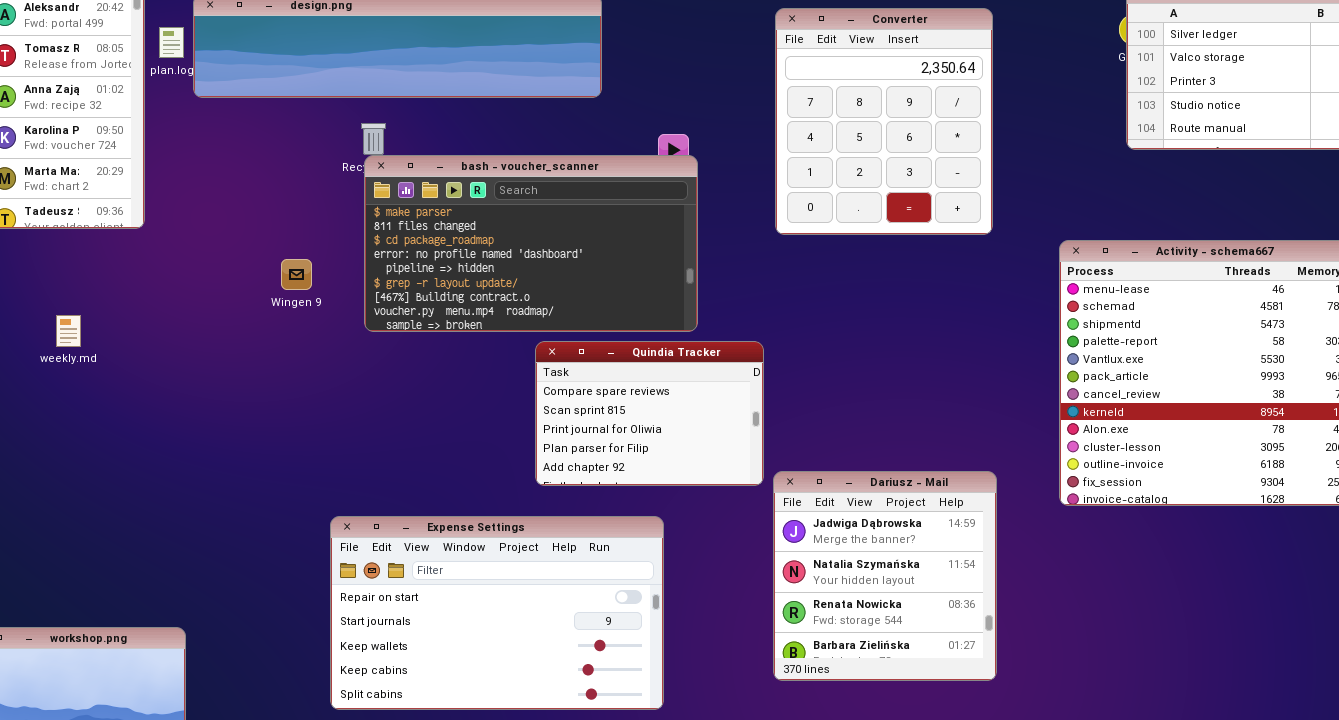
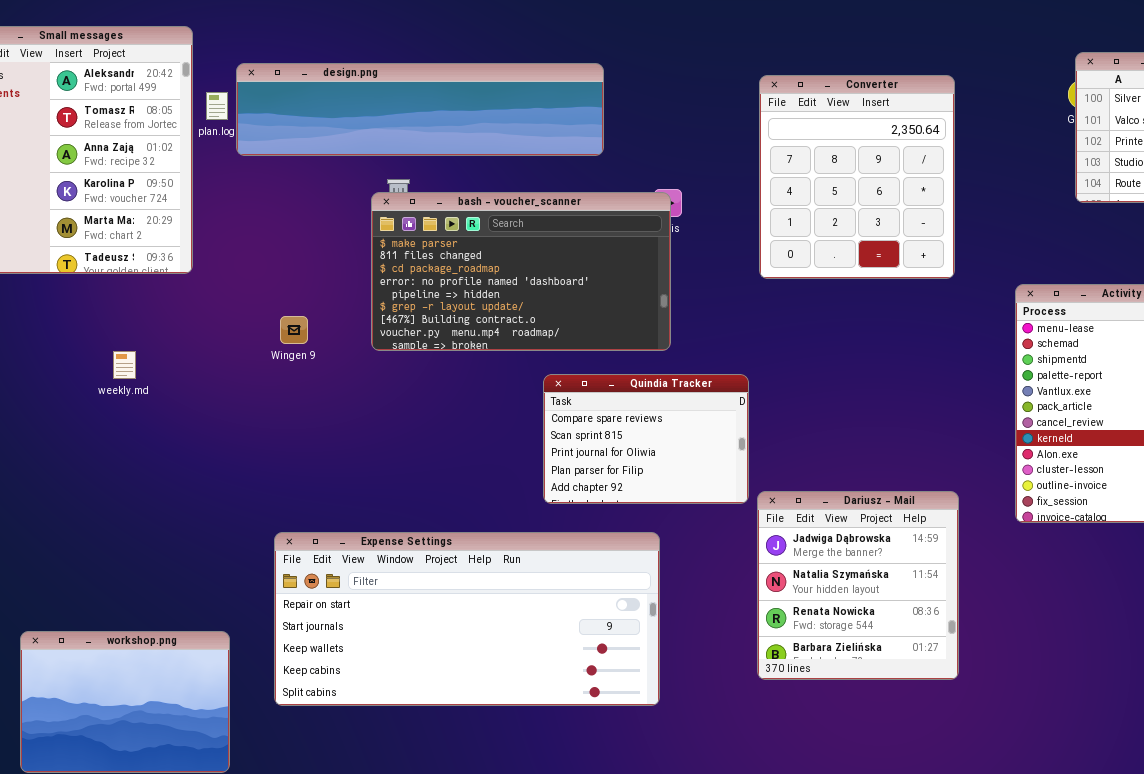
bash - voucher_scanner: [364,155,698,332] -> [371,192,671,351], moved
Wingen 9: [281,259,312,290] -> [280,316,308,344], moved
Expense Settings: [330,516,664,710] -> [274,532,660,706], resized

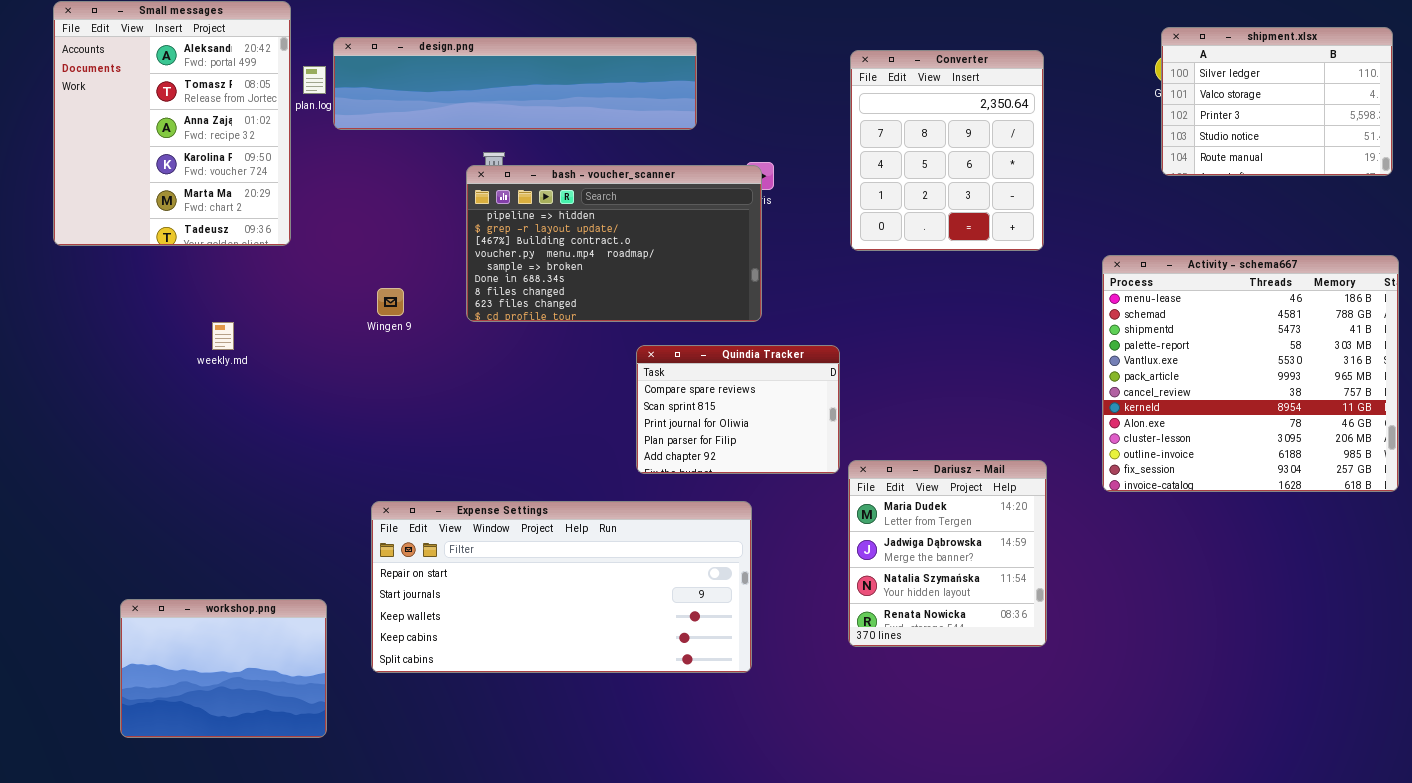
bash - voucher_scanner: [371,192,671,351] -> [466,165,762,322], scrolled down 4 rows
Dariusz - Mail: [757,491,959,680] -> [848,460,1047,647], scrolled up 1 row

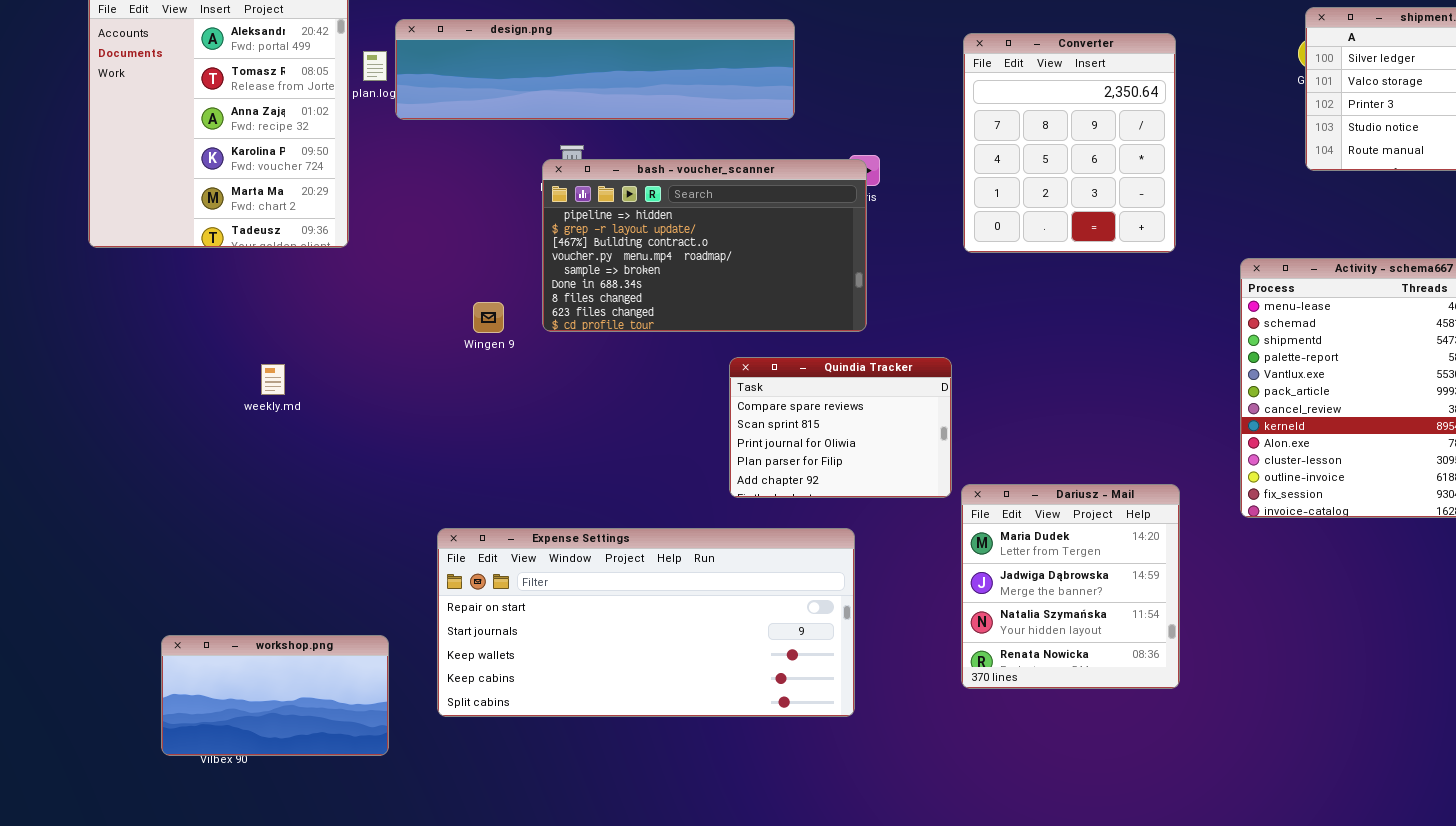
Wingen 9: [377,288,404,316] -> [473,302,504,333], moved
weekly.md: [212,322,234,350] -> [261,364,285,395], moved
workshop.png: [120,599,327,738] -> [161,635,389,756], resized

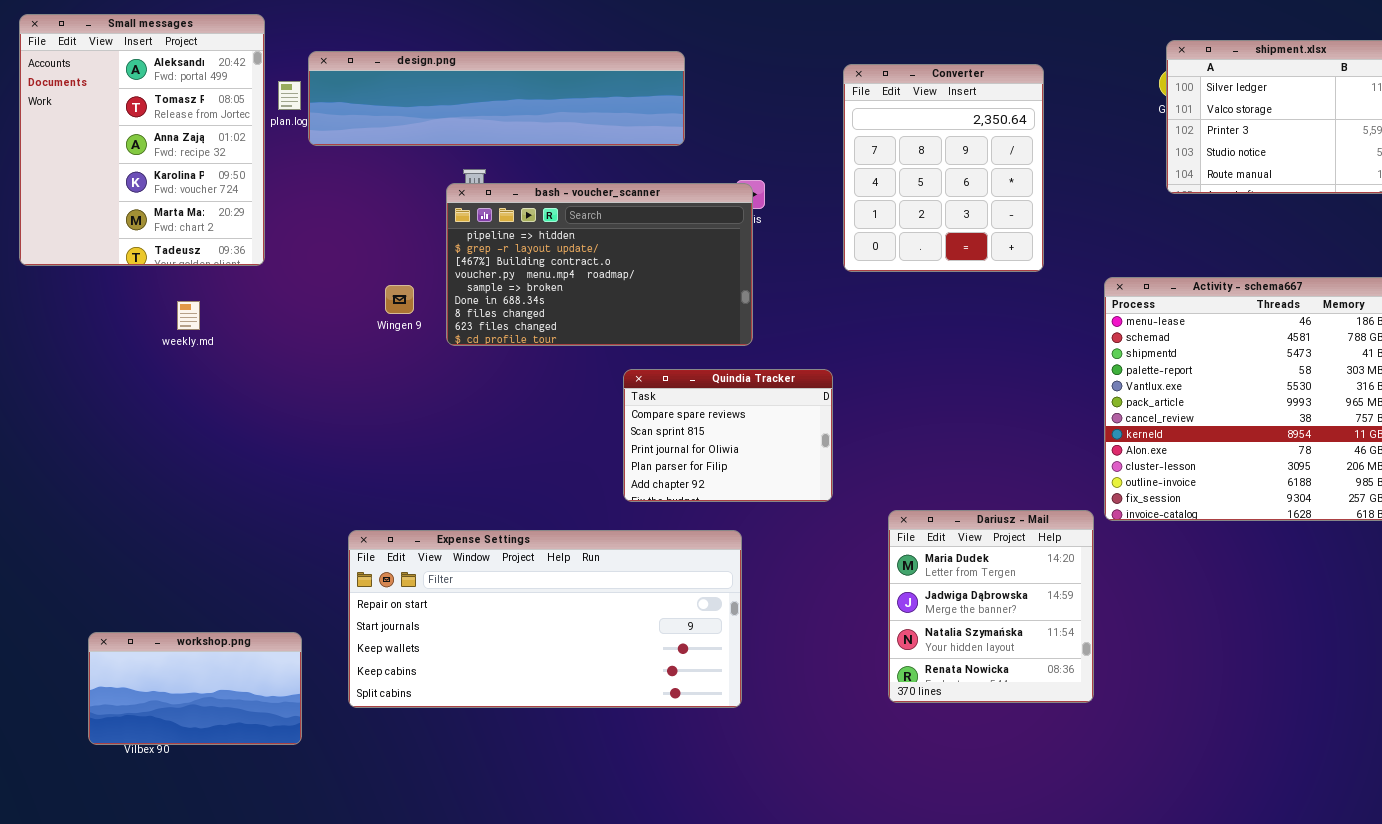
Wingen 9: [473,302,504,333] -> [385,285,414,314], moved
weekly.md: [261,364,285,395] -> [177,301,200,330], moved
Dariusz - Mail: [961,484,1180,689] -> [888,510,1094,703], moved

